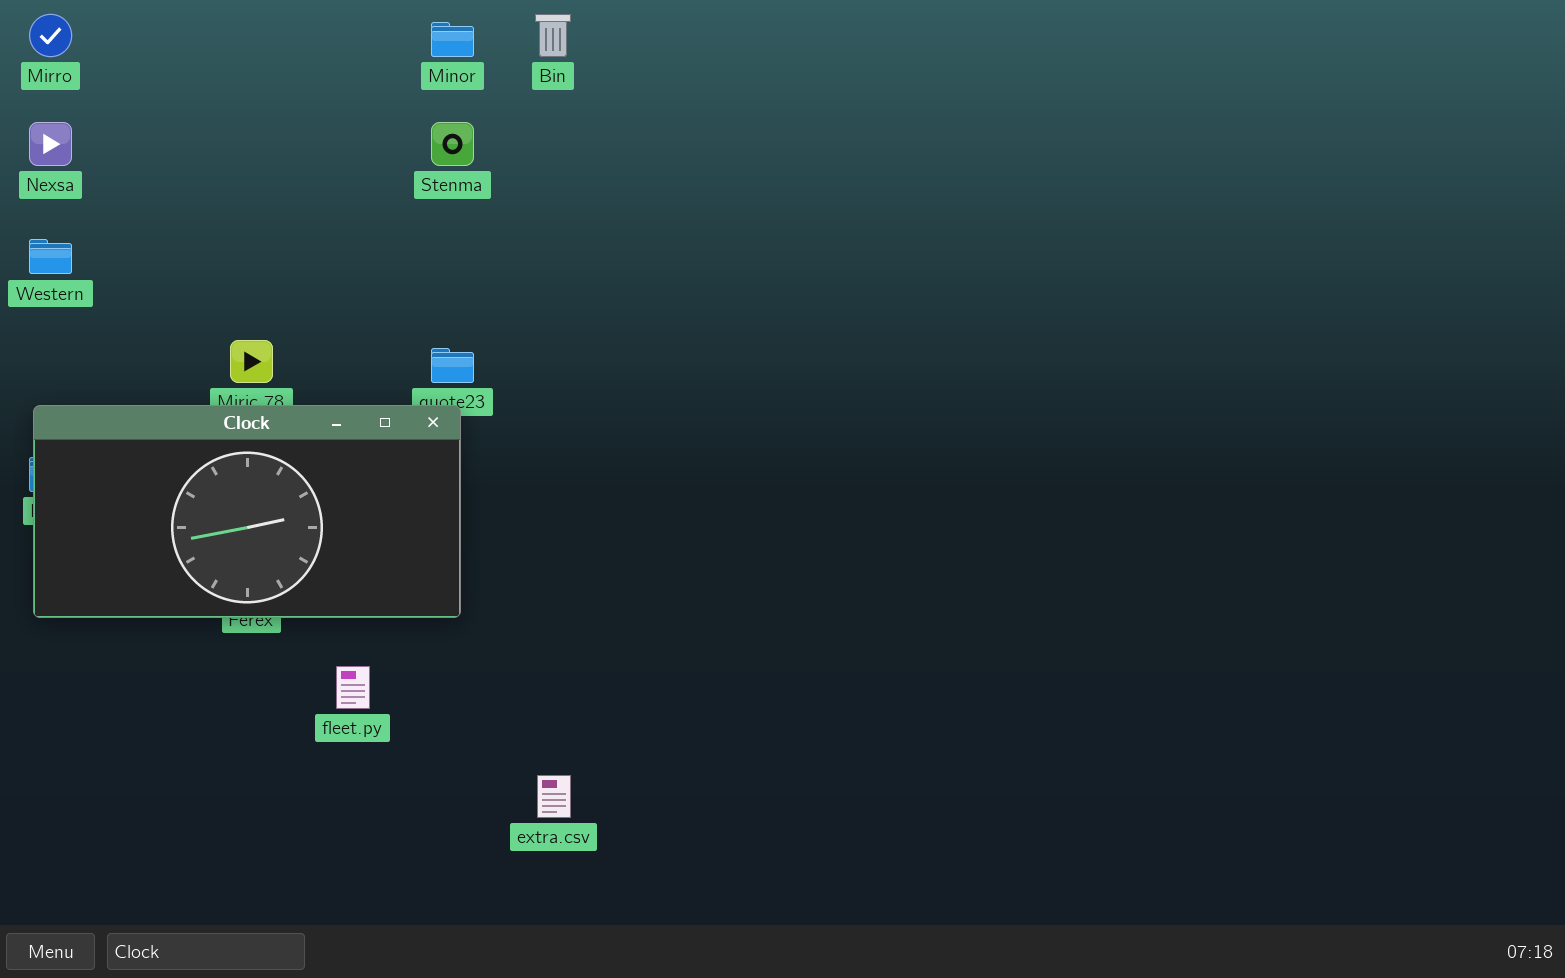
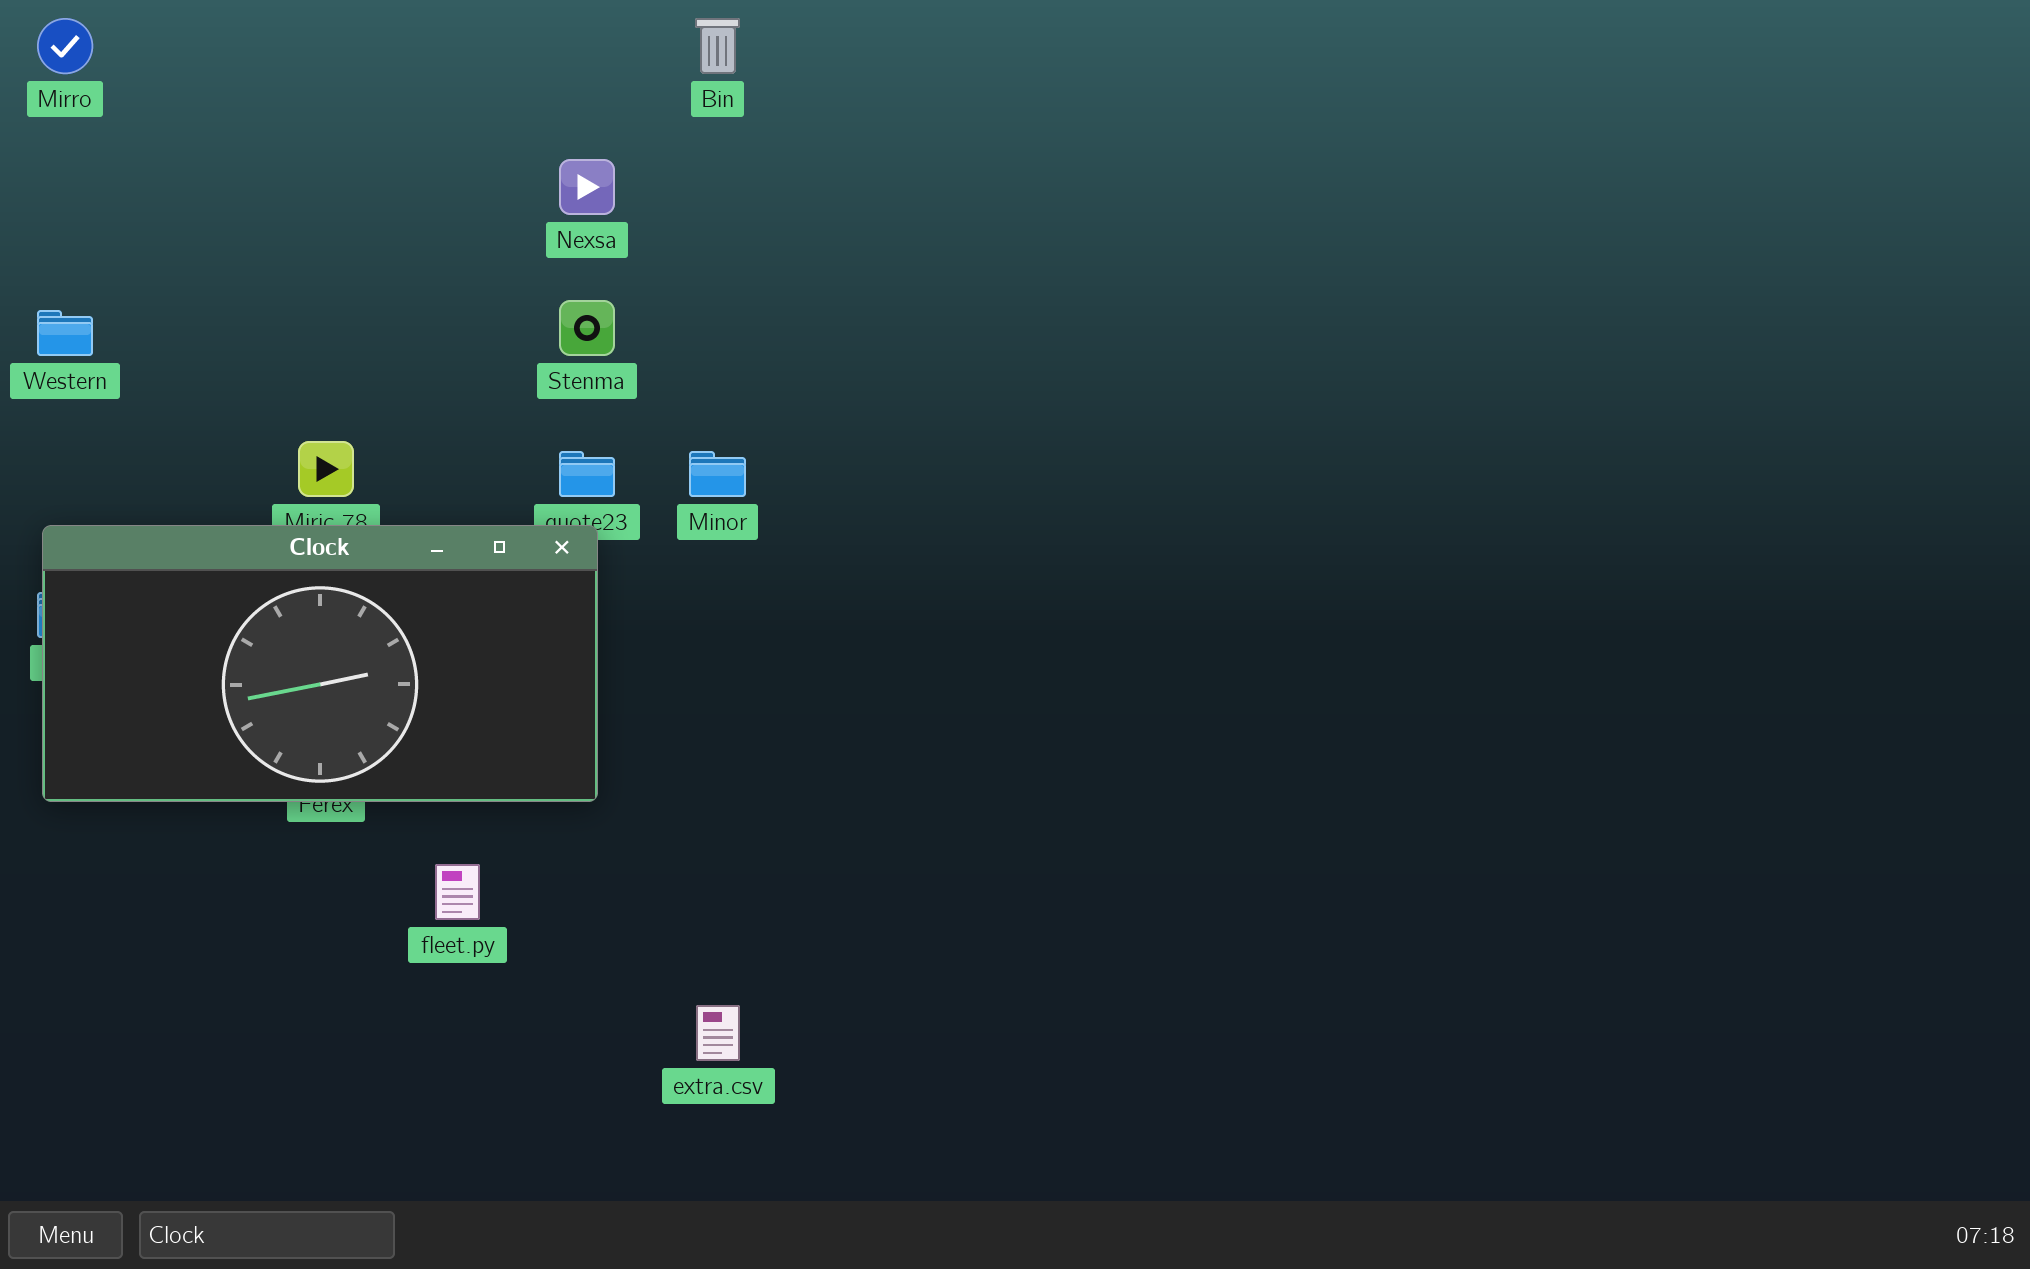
Minor: [431,22,474,57] -> [689,451,746,497], moved
Nexsa: [29,122,72,166] -> [559,159,615,215], moved
Stenma: [431,122,474,166] -> [559,300,615,356], moved

